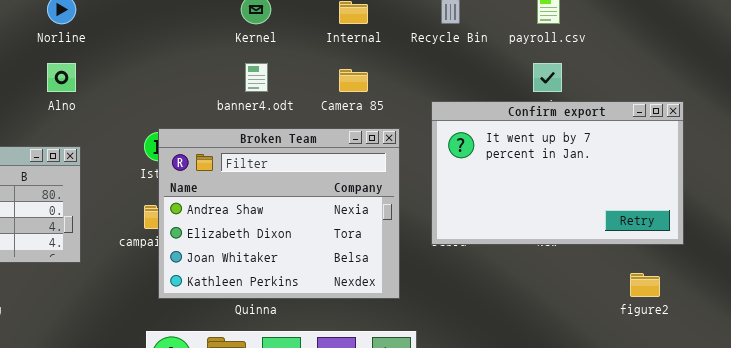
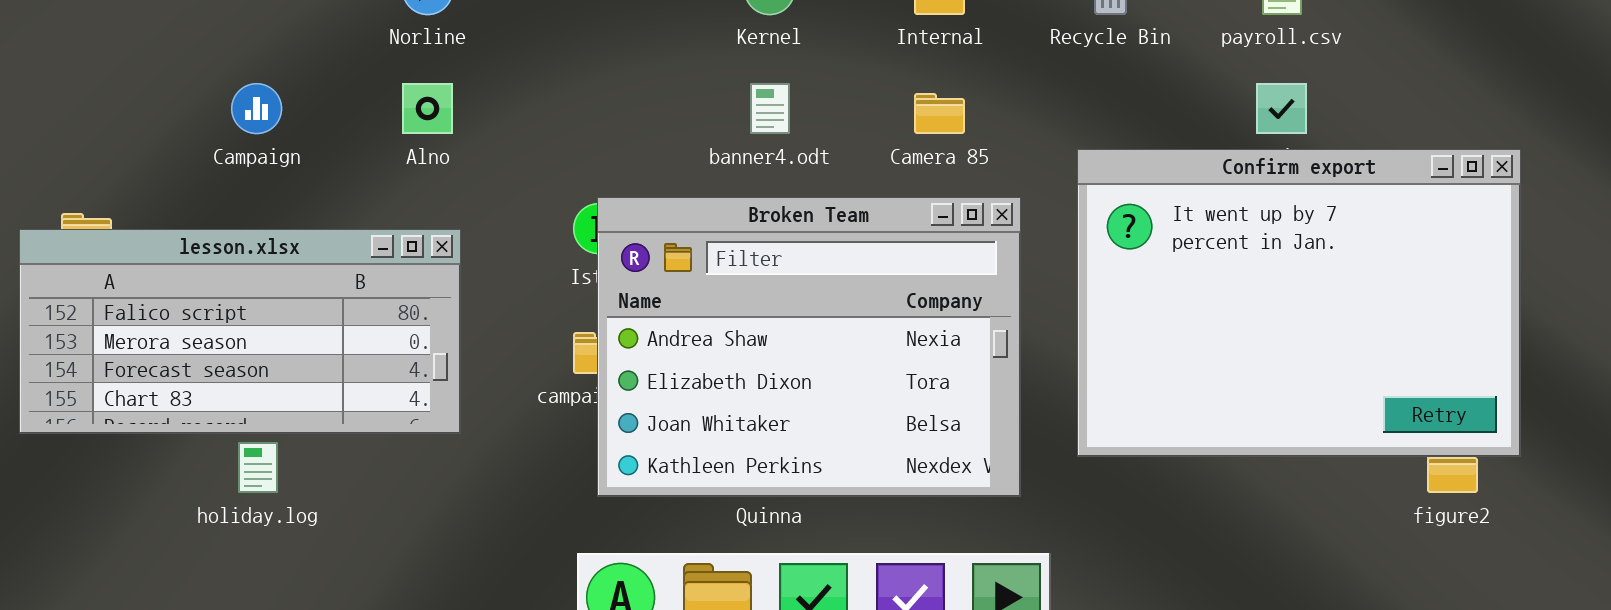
Confirm export: [431,101,684,245] -> [1077,149,1521,457], resized

